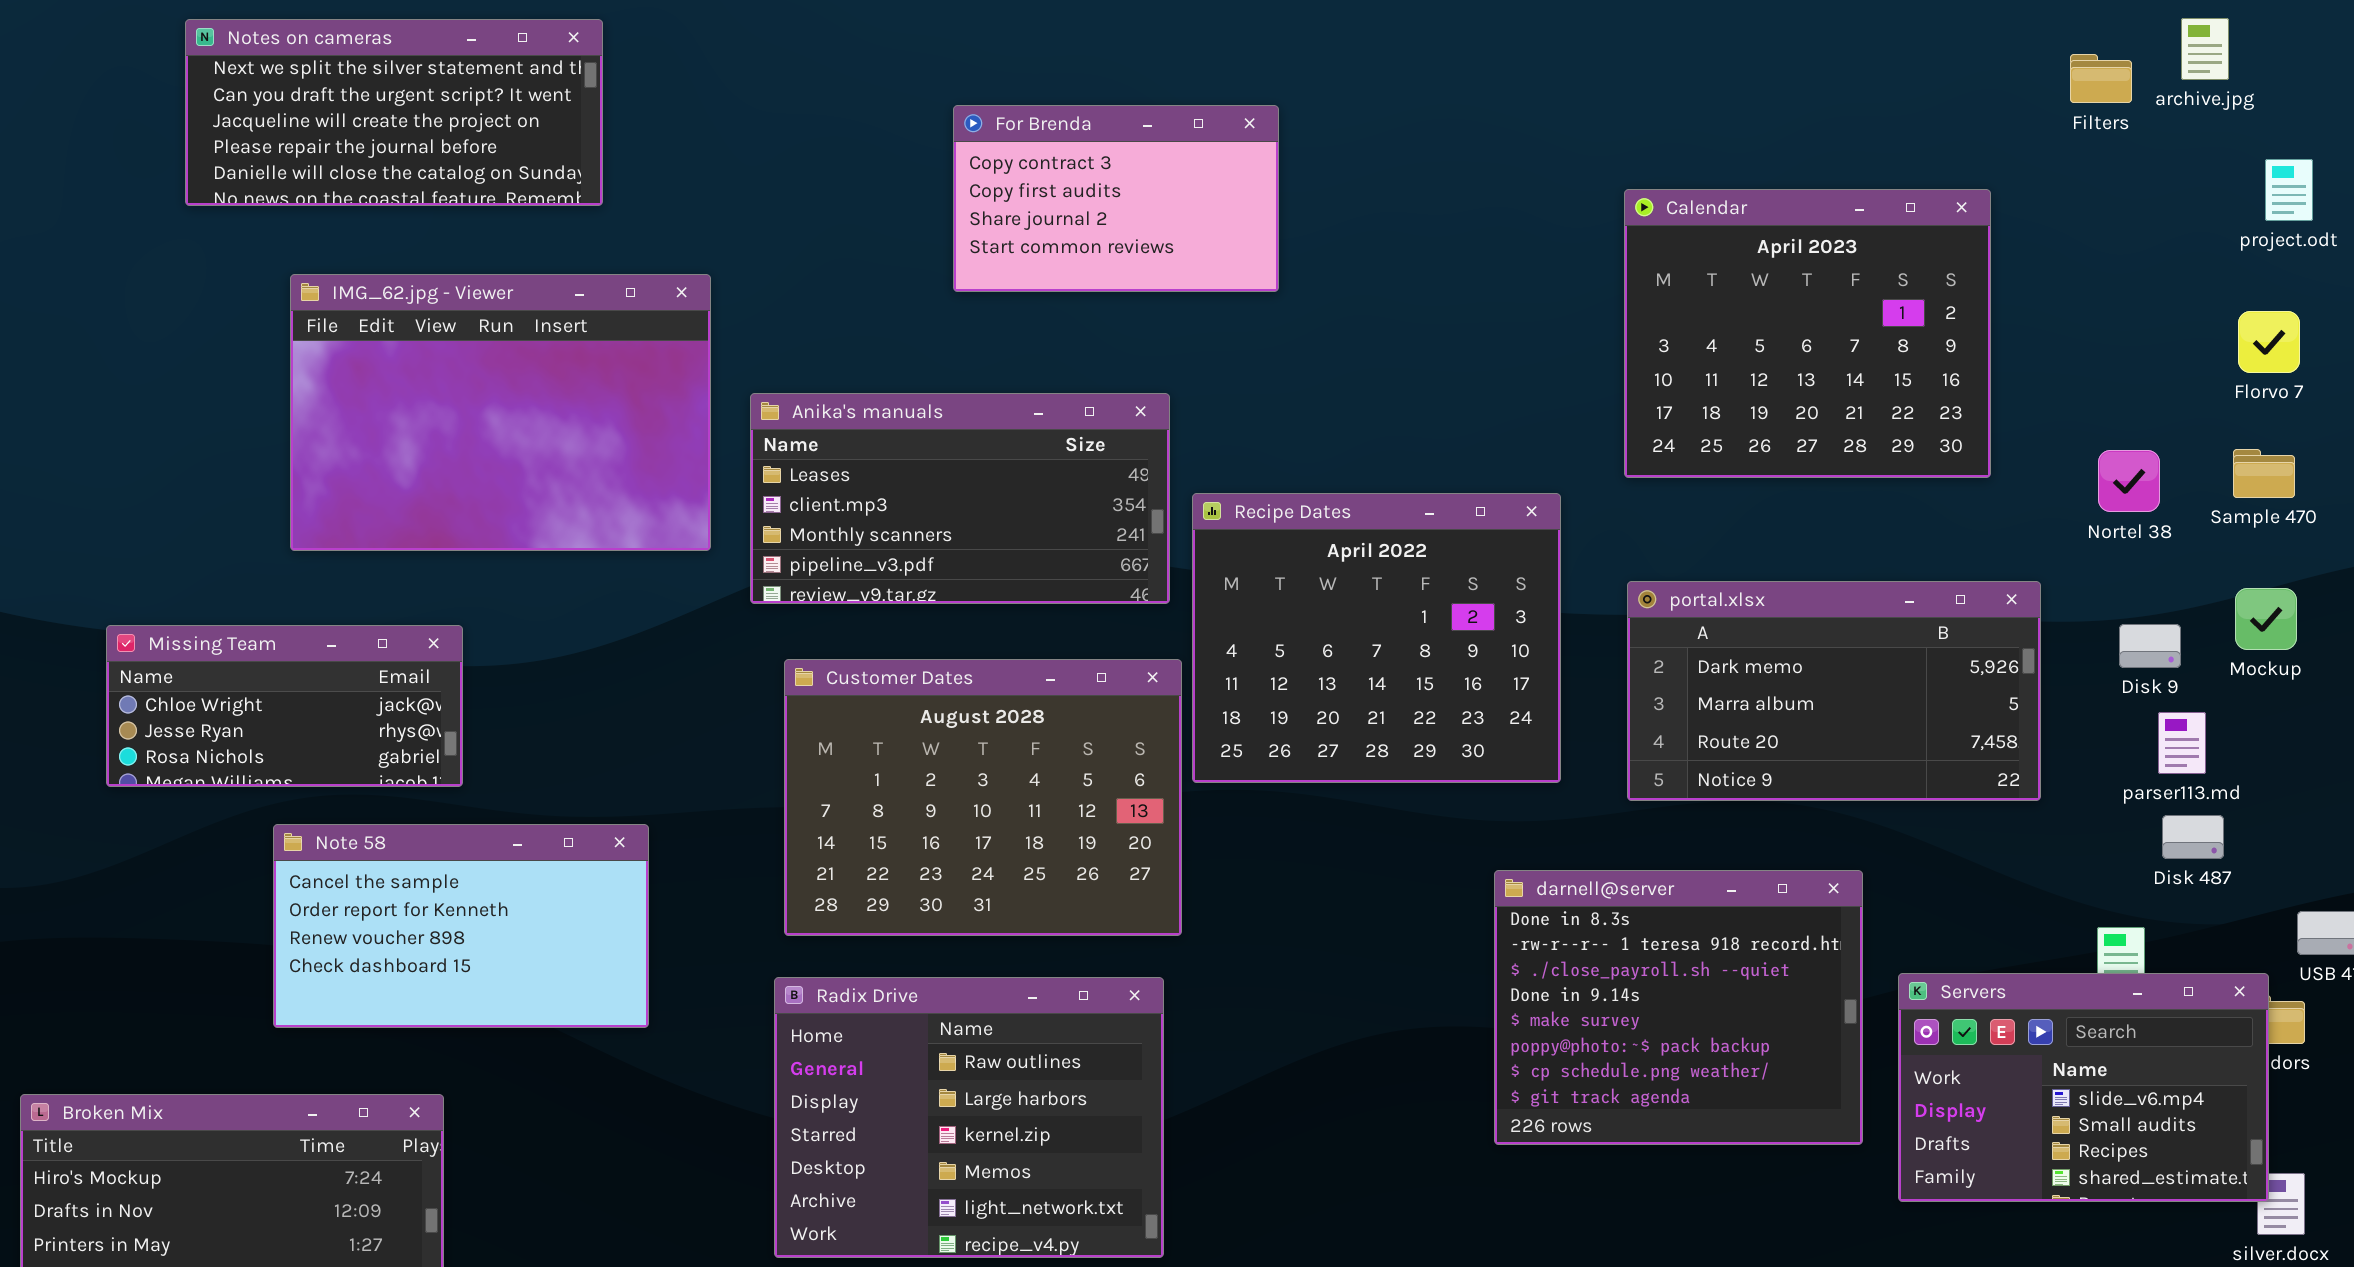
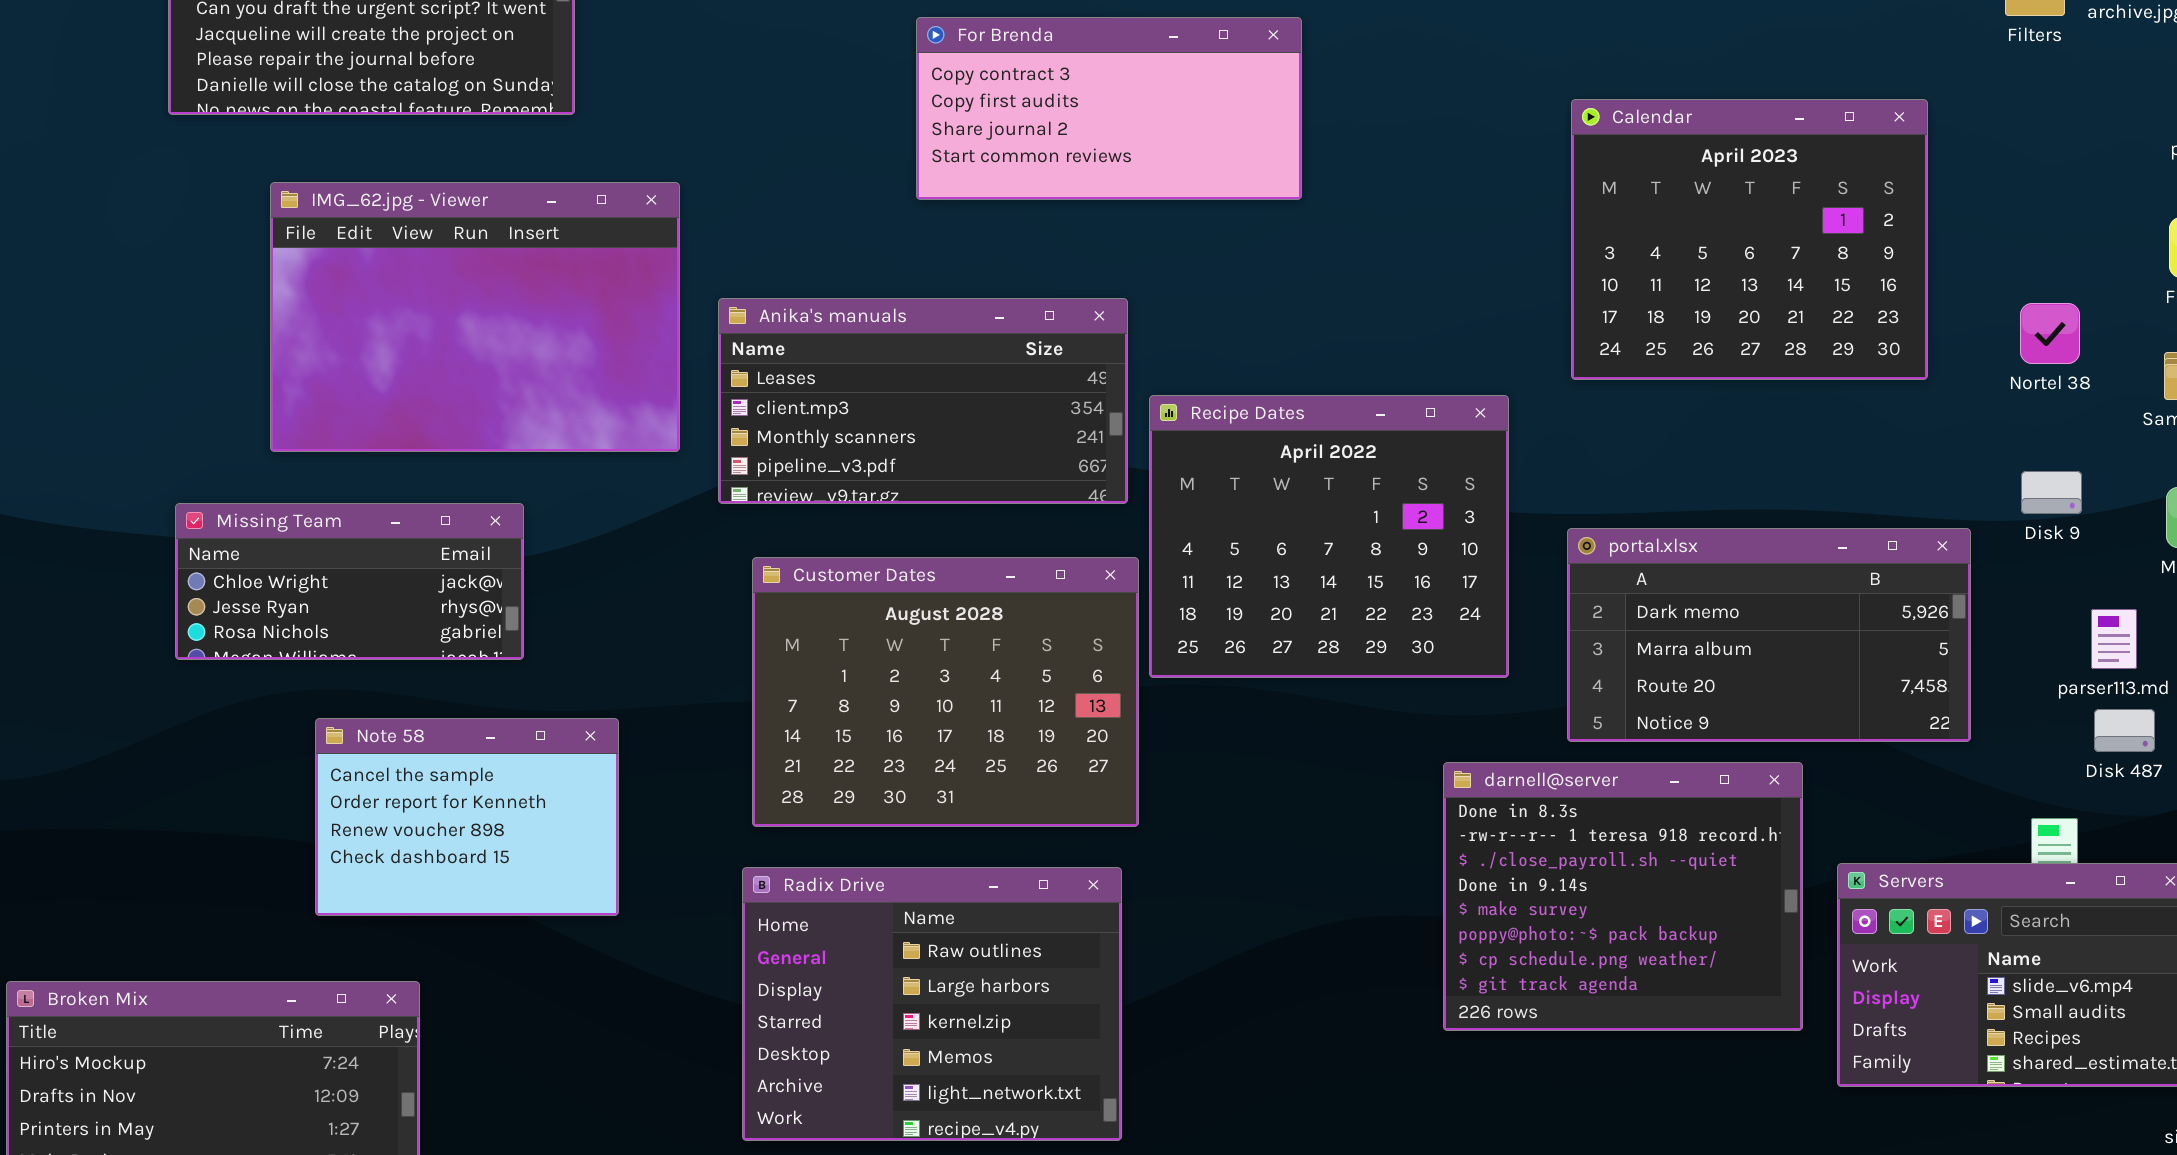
For Brenda: [953,105,1279,292] -> [916,17,1302,200], resized
Nortel 38: [2098,450,2160,512] -> [2020,303,2080,364], moved
portal.xlsx: [1627,581,2041,801] -> [1567,528,1971,742], moved
Disk 9: [2119,624,2181,668] -> [2021,471,2082,514], moved
Missing Team: [106,625,463,787] -> [175,503,524,660], moved
Note 58: [273,824,649,1028] -> [315,718,619,916], resized

